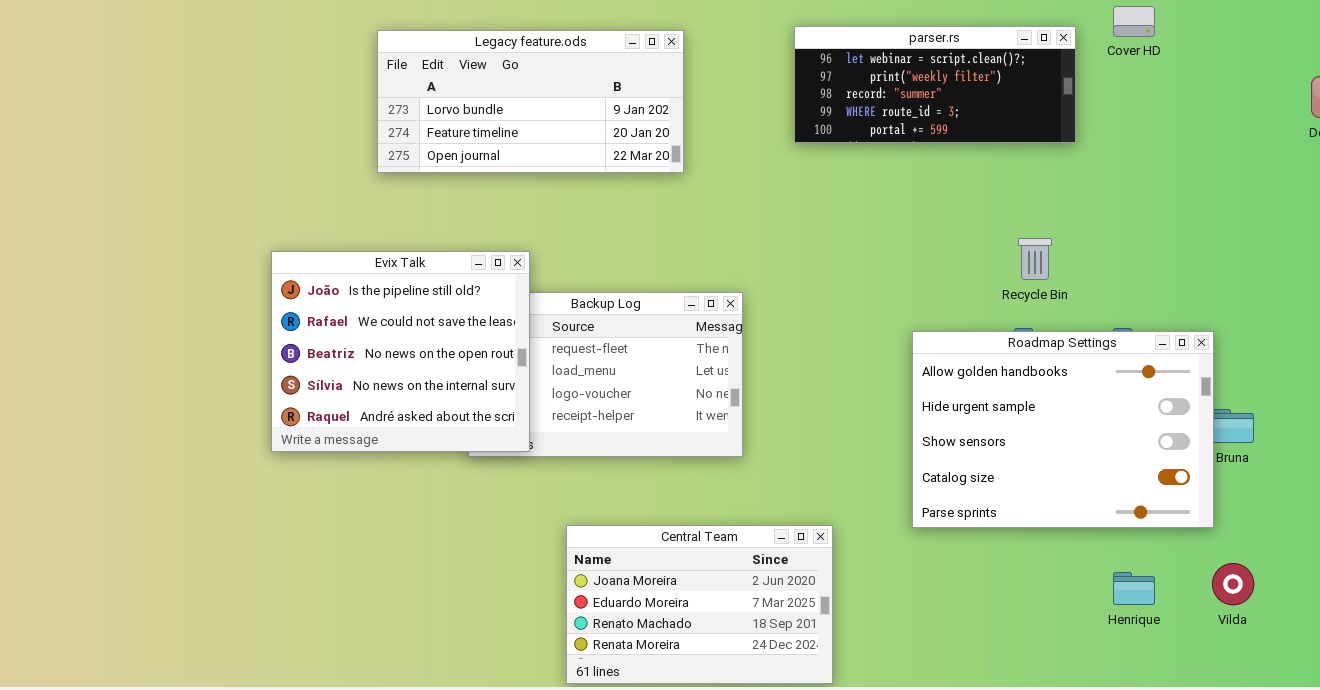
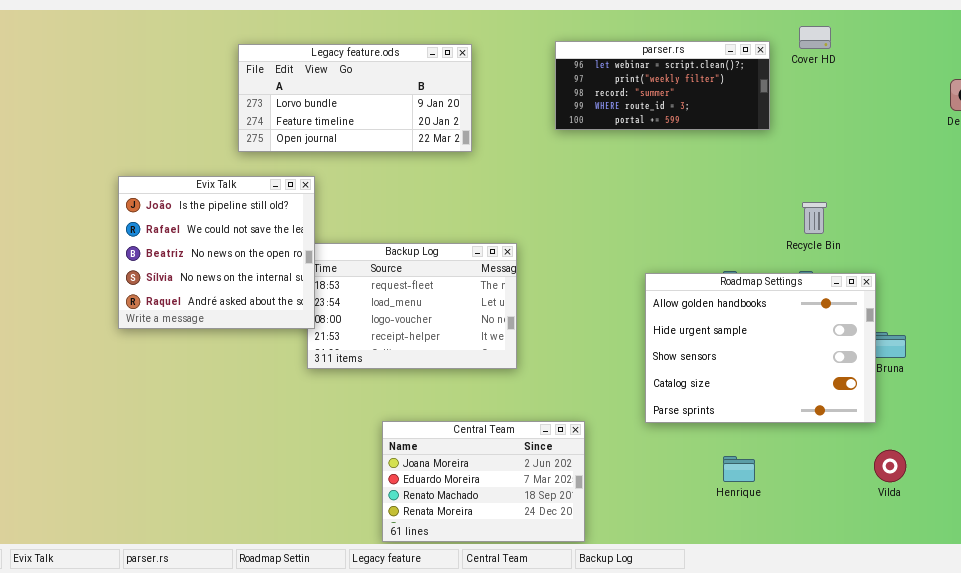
Recycle Bin: [1018,238,1052,280] -> [802,202,827,234], moved
Evix Talk: [271,251,530,452] -> [118,176,315,329], moved
Henrique: [1113,572,1155,605] -> [723,456,755,482], moved

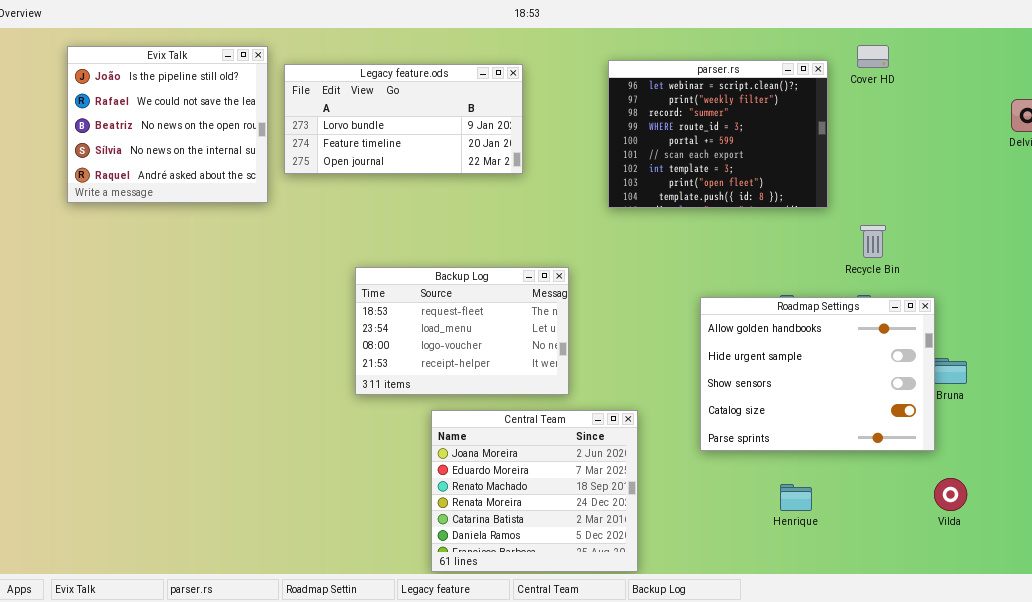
parser.rs: [555,41,770,130] -> [608,60,828,208], resized
Evix Talk: [118,176,315,329] -> [67,46,268,203], moved
Central Team: [382,421,585,542] -> [431,410,638,572], resized

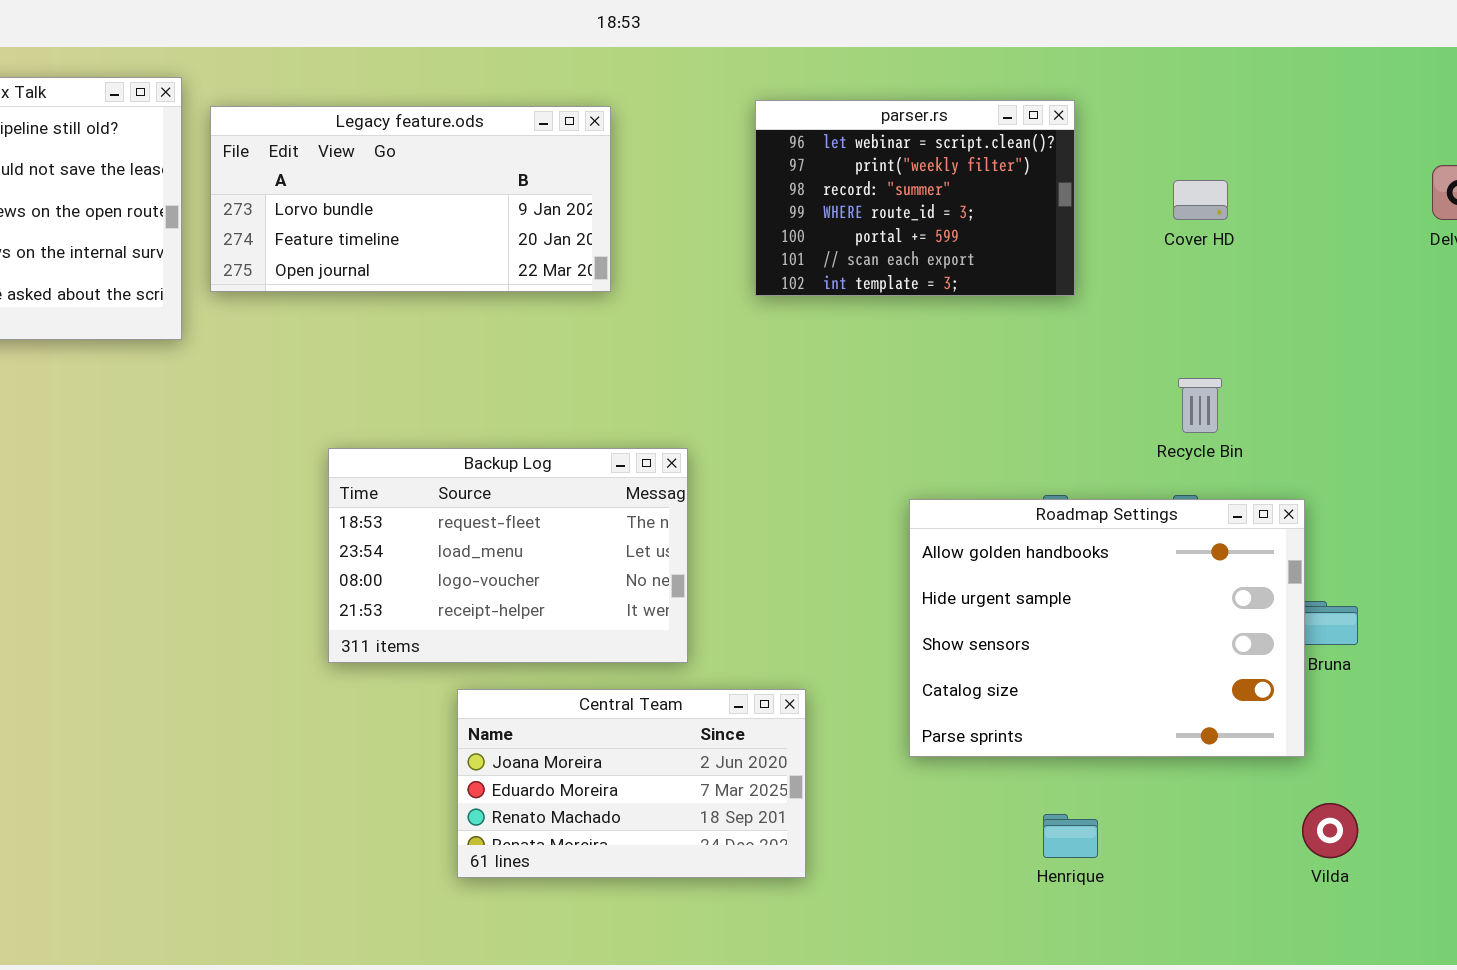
Cover HD: [857,45,889,68] -> [1173,180,1228,220], moved
parser.rs: [608,60,828,208] -> [755,100,1075,296], resized
Central Team: [431,410,638,572] -> [457,689,806,878], resized

